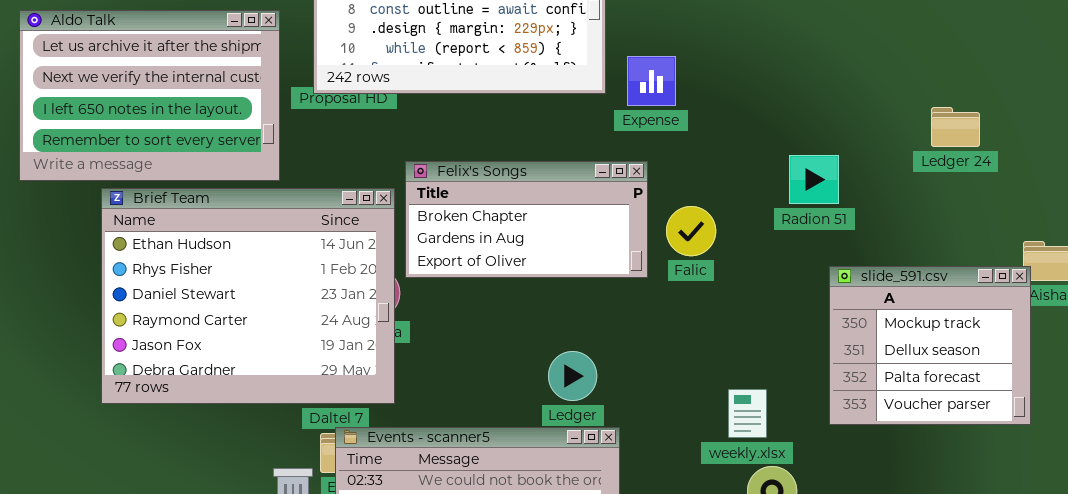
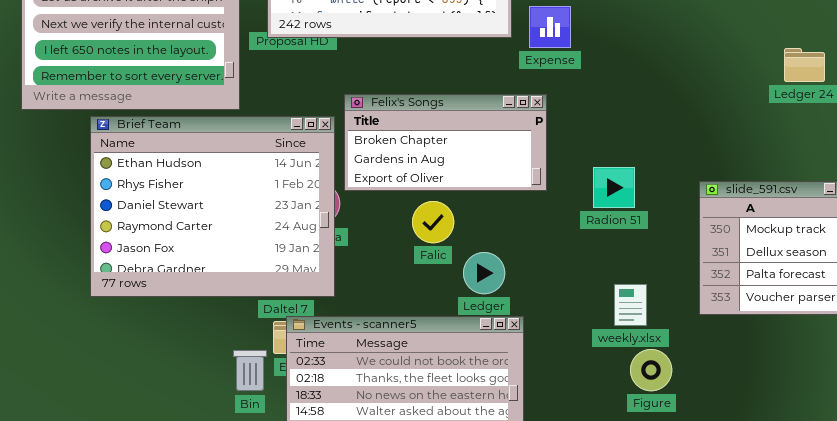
Radion 51: [789,155,839,204] -> [593,167,635,208], moved
Falic: [666,206,716,256] -> [412,201,454,243], moved

